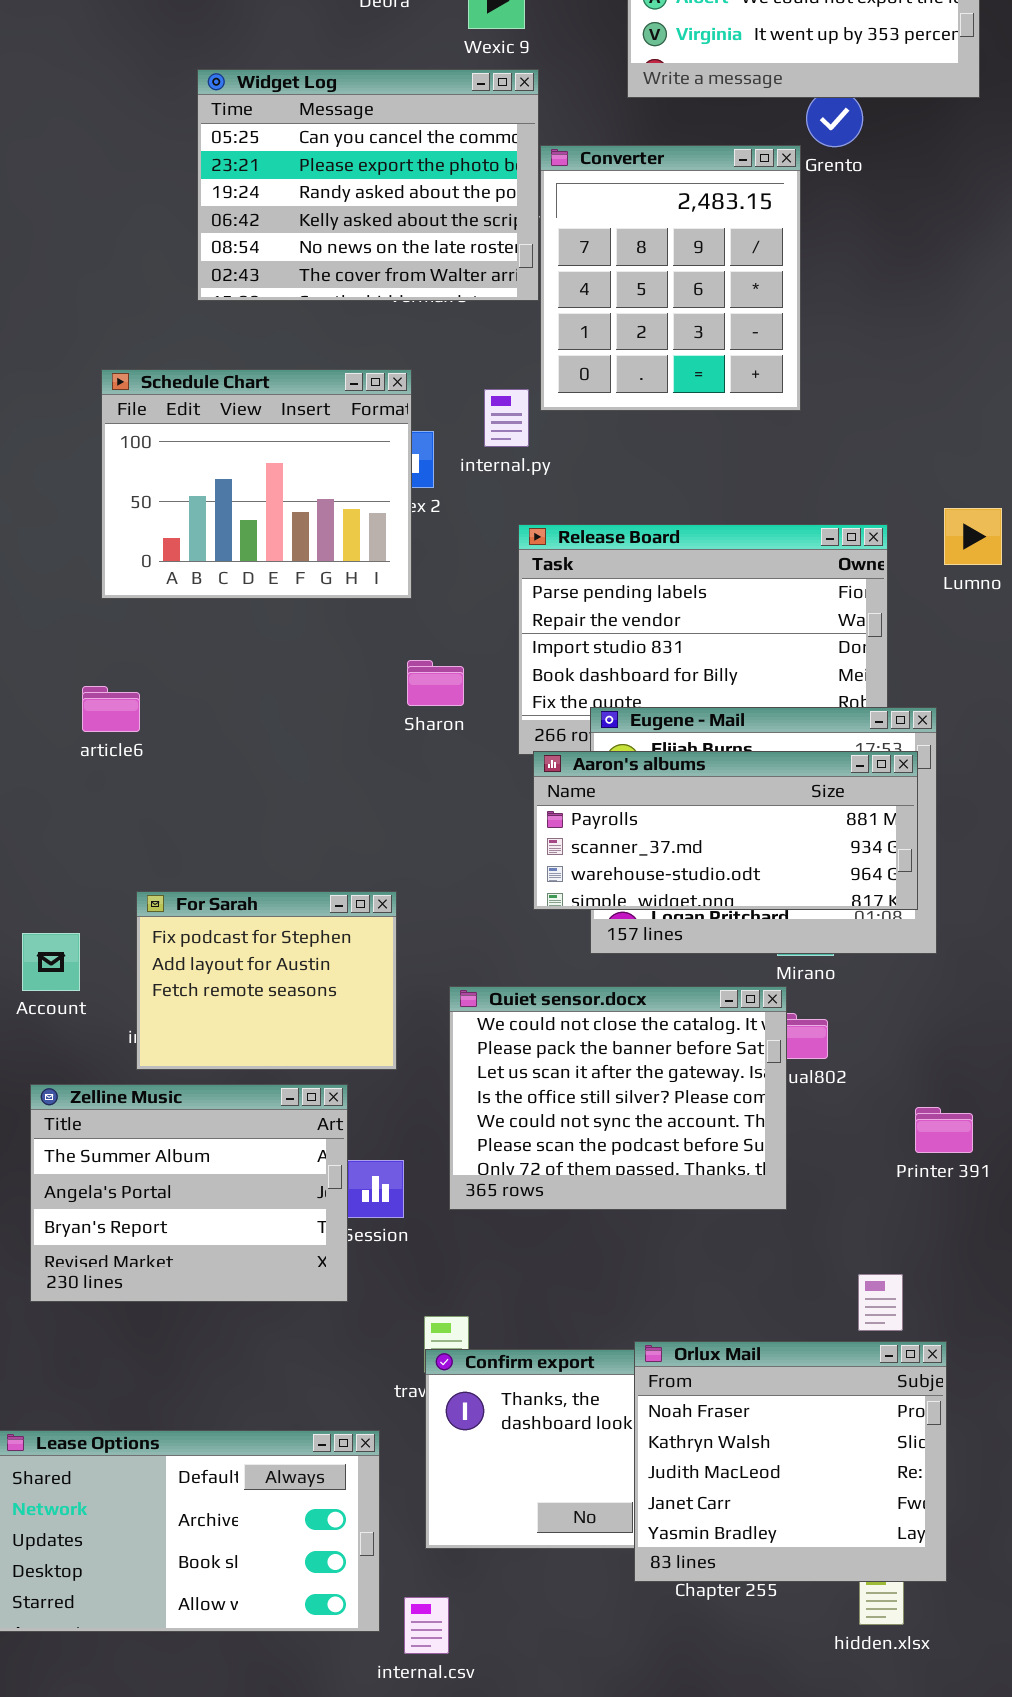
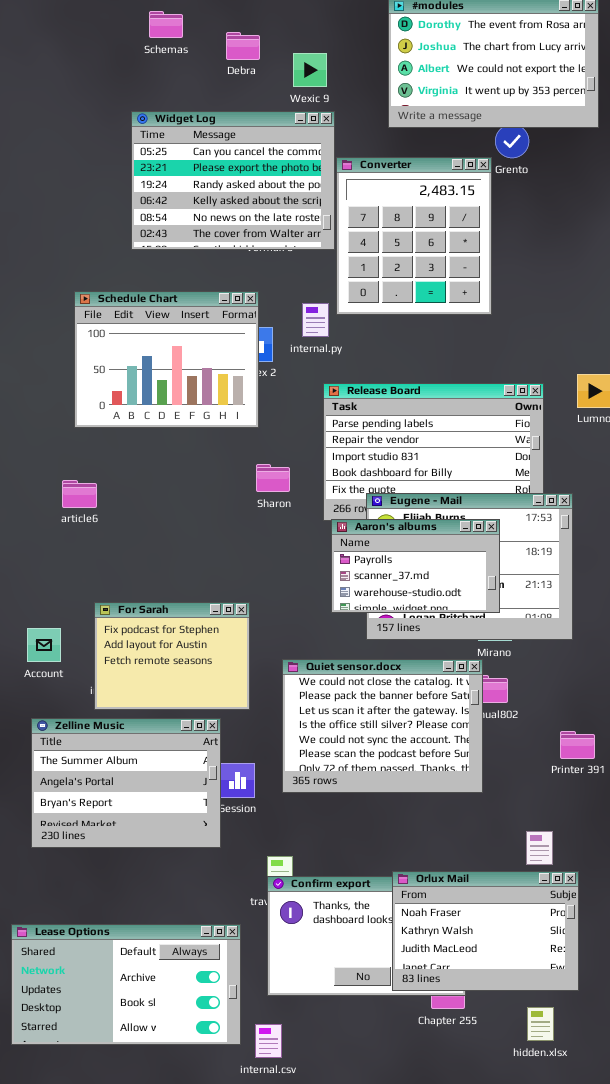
Aaron's albums: [533,751,918,910] -> [331,519,500,613], resized
Orlux Mail: [634,1341,947,1582] -> [392,871,579,991], resized

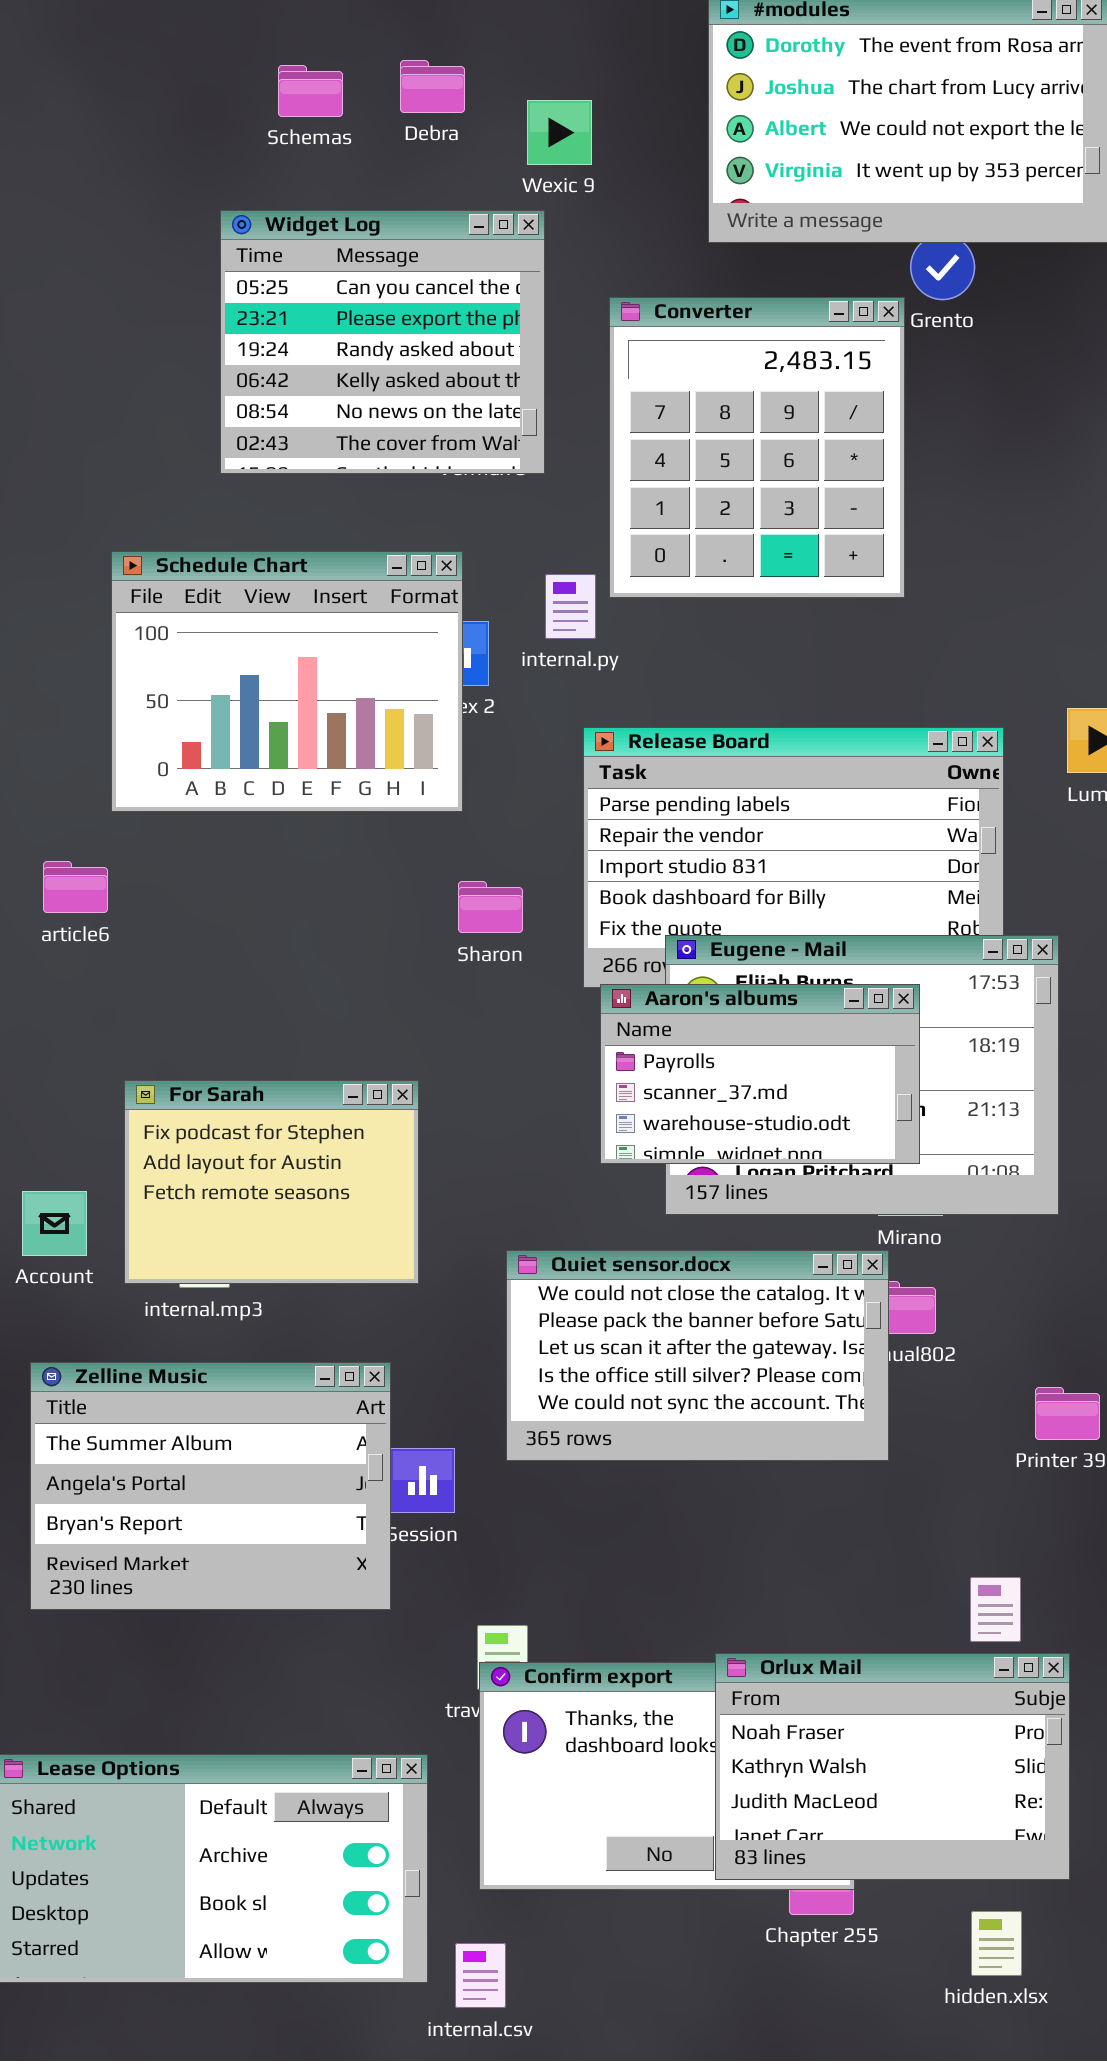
Schemas: [149,11,183,38] -> [278,65,343,117], moved
Widget Log: [131,111,335,250] -> [220,210,545,474], resized
article6: [62,480,97,508] -> [43,861,108,913], moved
For Sarah: [94,602,250,710] -> [124,1080,419,1284], moved
Quiet sensor.docx: [282,659,483,793] -> [506,1250,889,1461], resized

